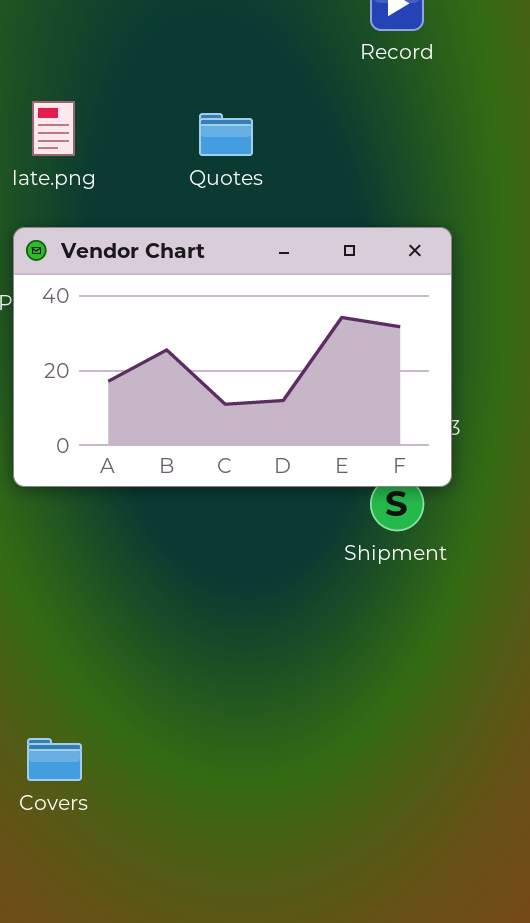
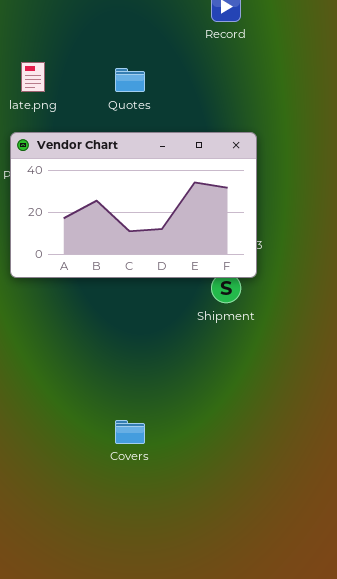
Covers: [27,738,82,781] -> [115,420,145,444], moved

